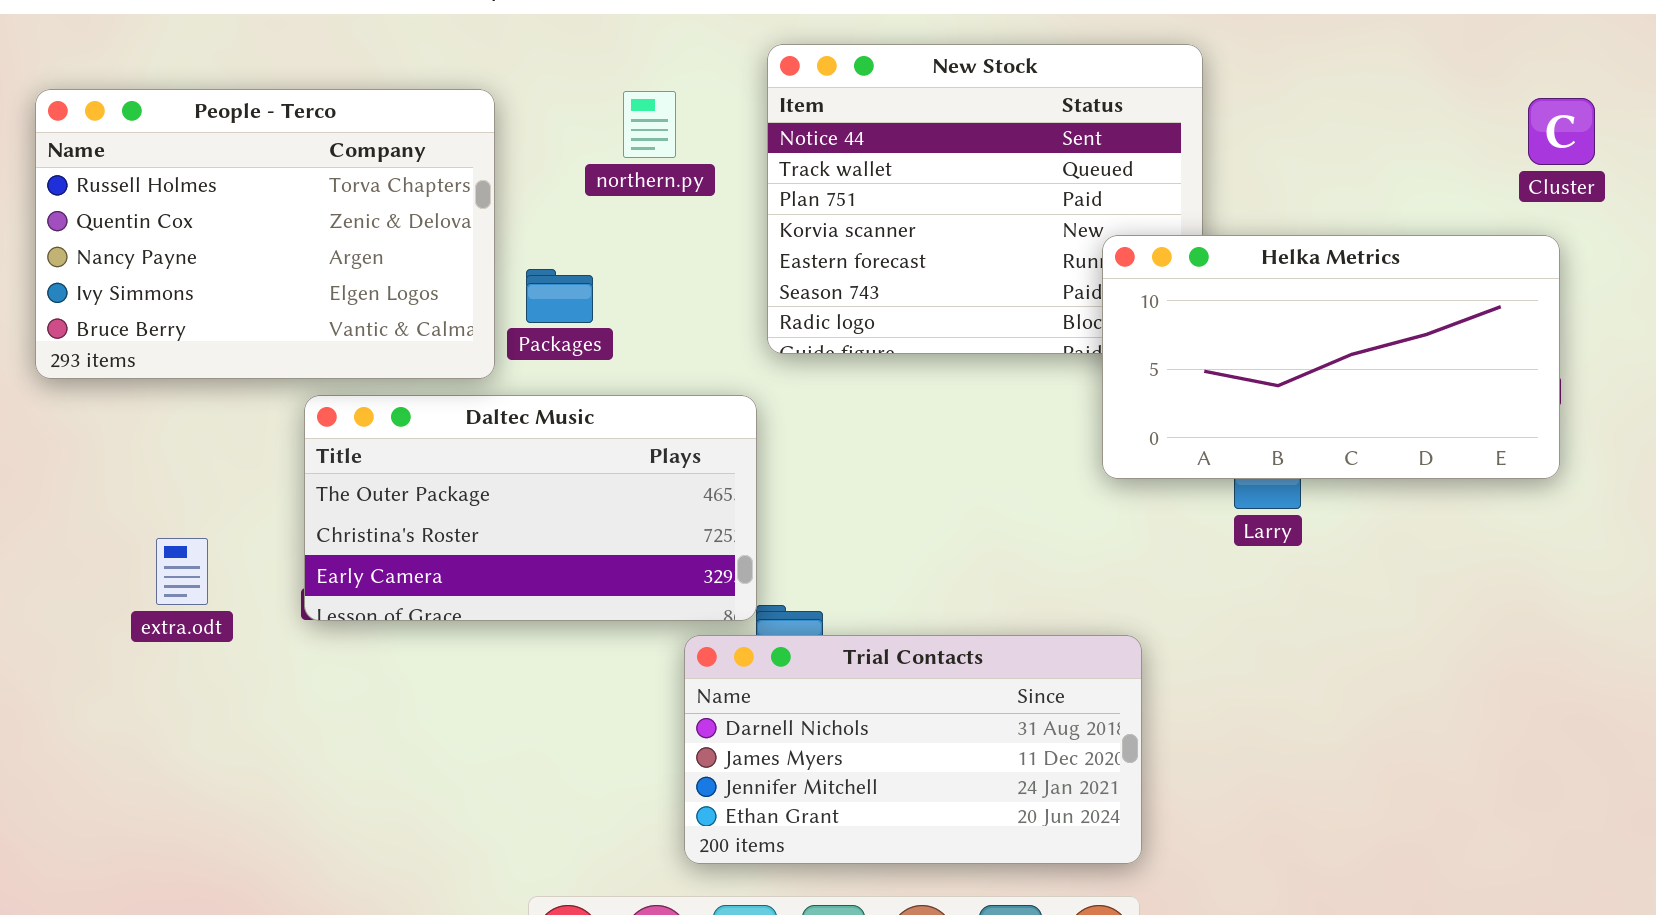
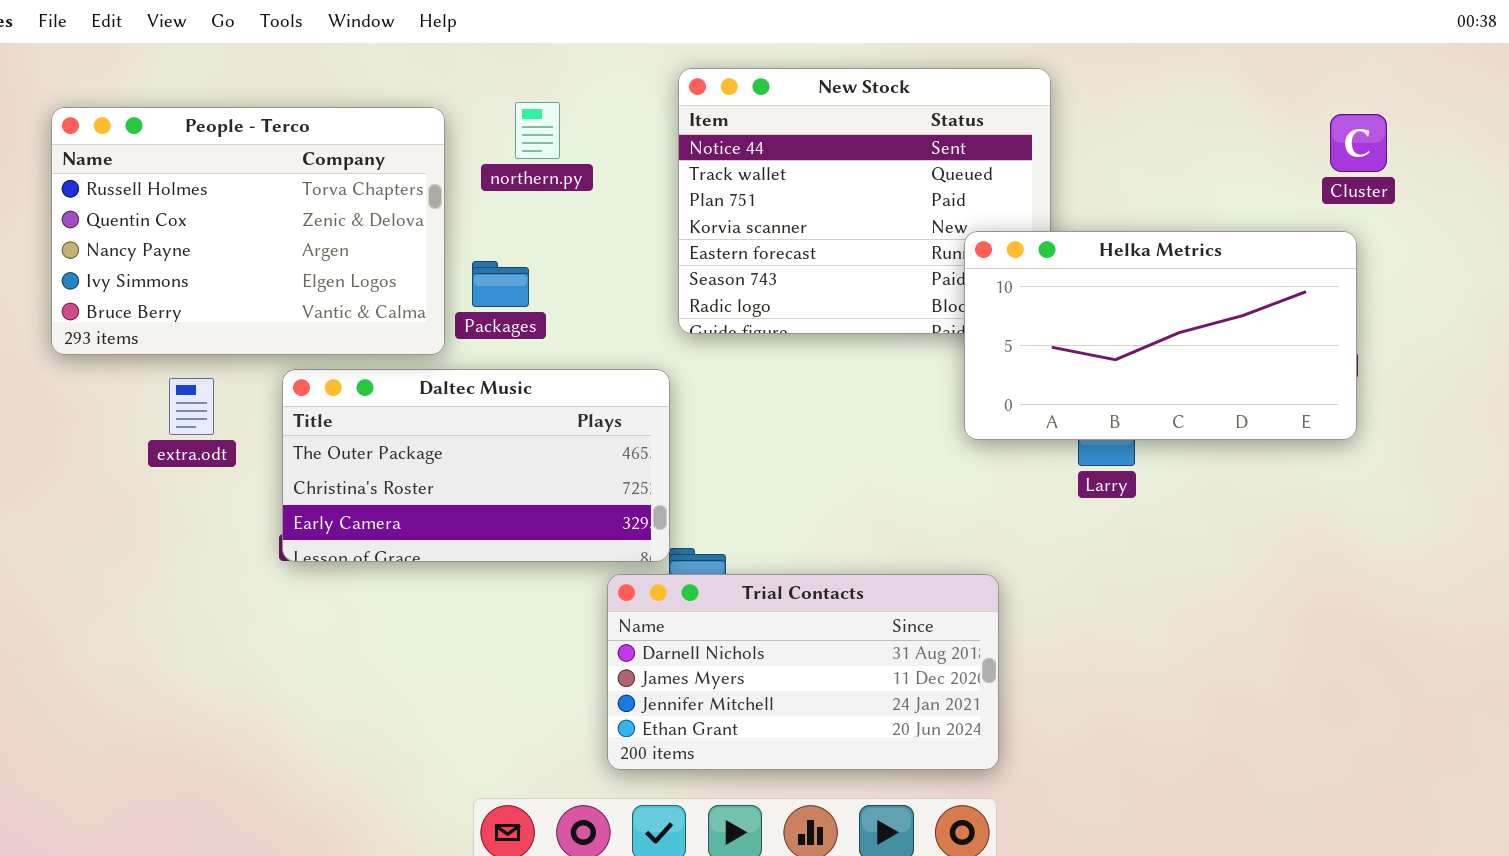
northern.py: [623,91,676,158] -> [515,102,560,159], moved
extra.odt: [156,538,208,605] -> [169,378,214,435], moved

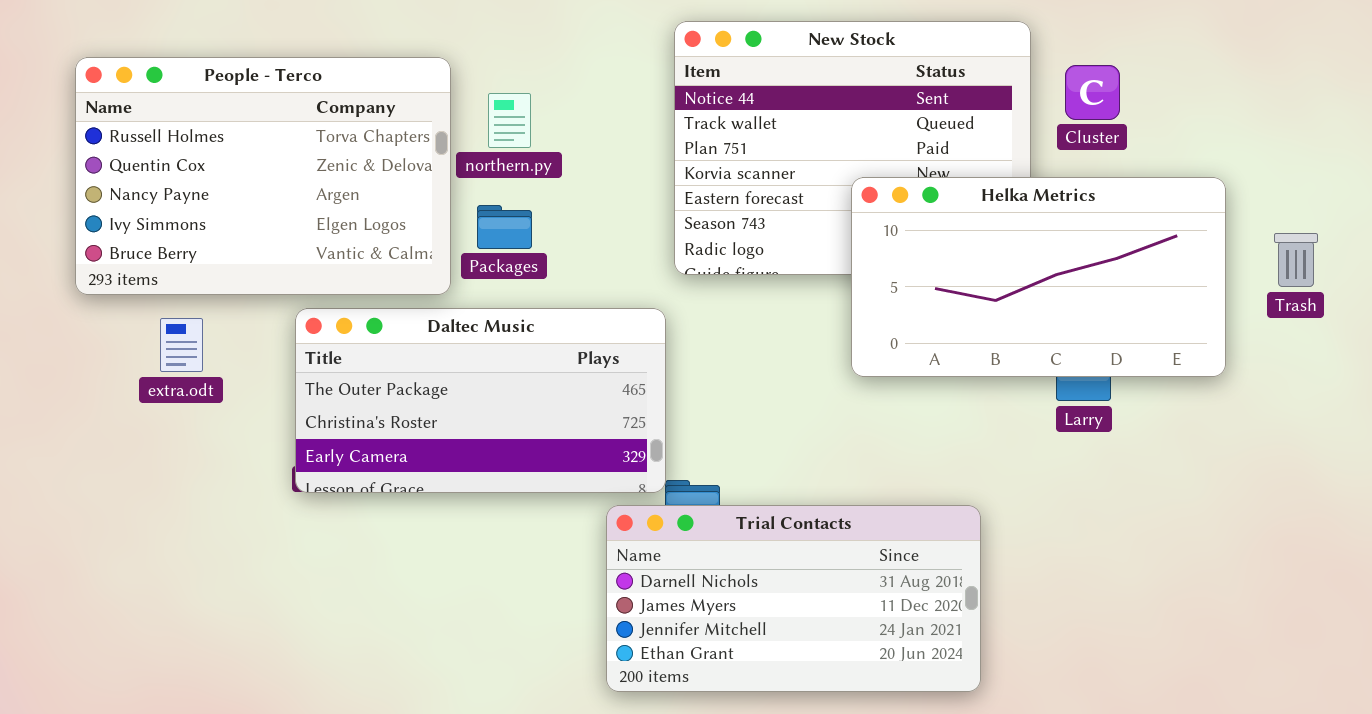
northern.py: [515,102,560,159] -> [488,93,531,148], moved
Cluster: [1330,114,1387,172] -> [1065,65,1120,120], moved
Helka Metrics: [964,231,1357,440] -> [851,177,1226,377], moved
extra.odt: [169,378,214,435] -> [160,318,203,372], moved

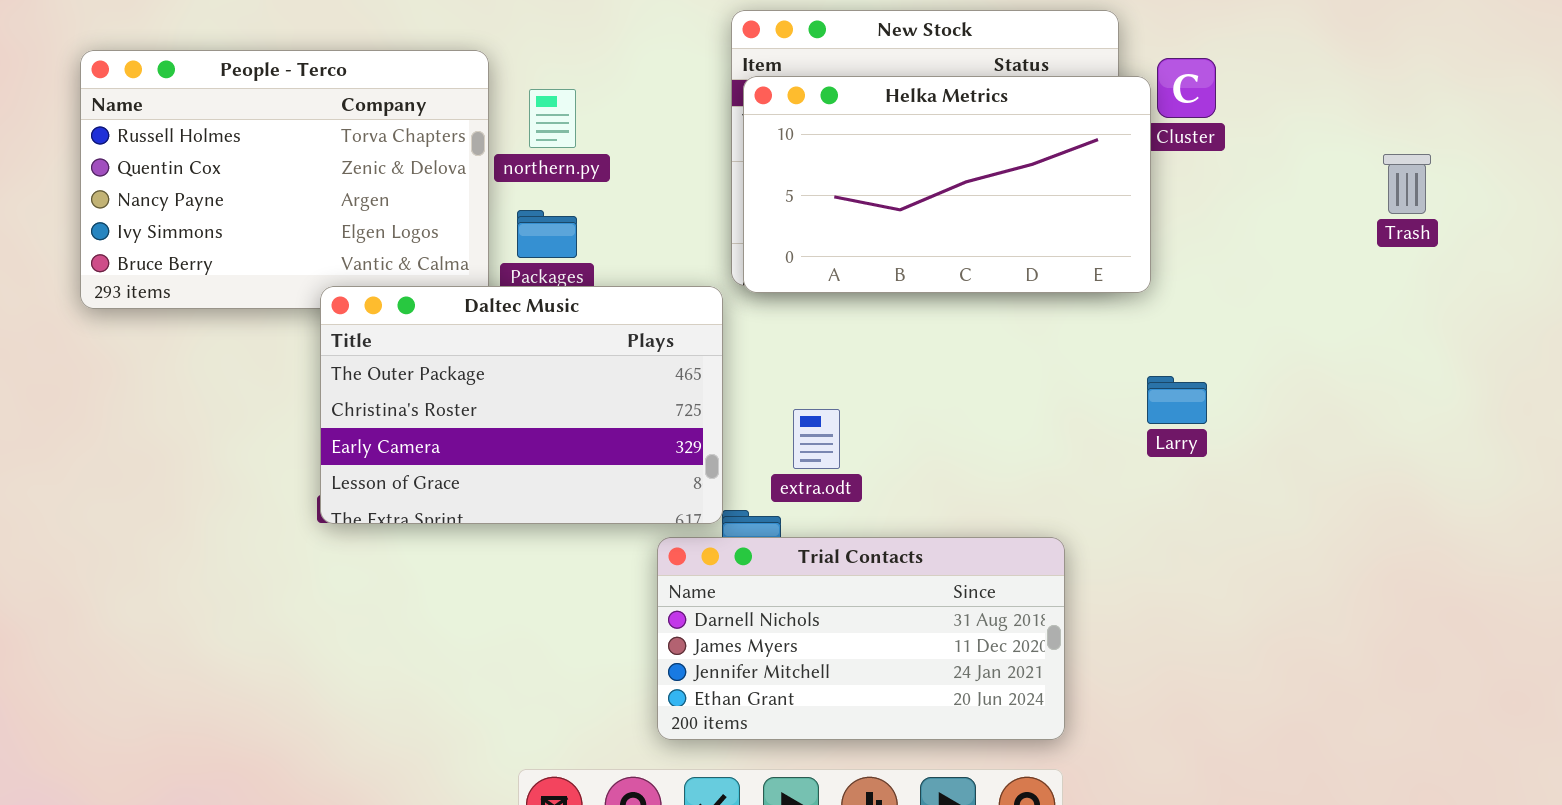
Helka Metrics: [851,177,1226,377] -> [743,76,1151,293], moved
Trash: [1274,233,1318,287] -> [1383,154,1431,214], moved
Daltec Music: [295,308,666,493] -> [320,286,723,524], resized
extra.odt: [160,318,203,372] -> [793,409,840,469], moved

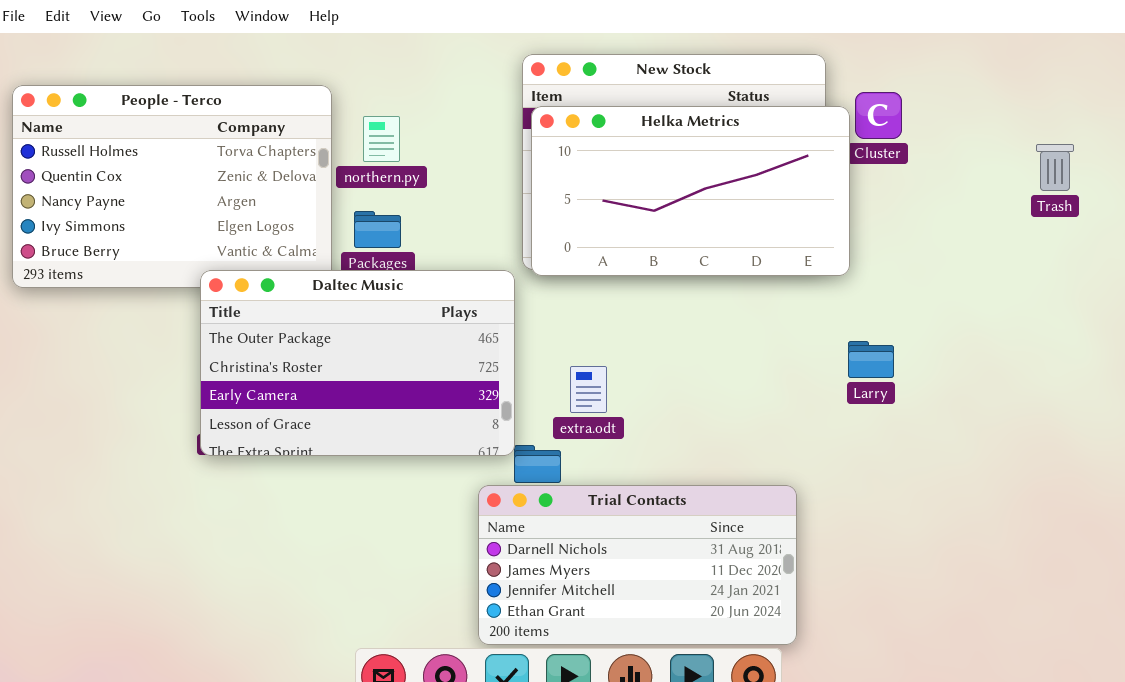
Trash: [1383,154,1431,214] -> [1036,144,1074,191], moved
Trial Contacts: [657,537,1065,740] -> [478,485,797,645], moved

